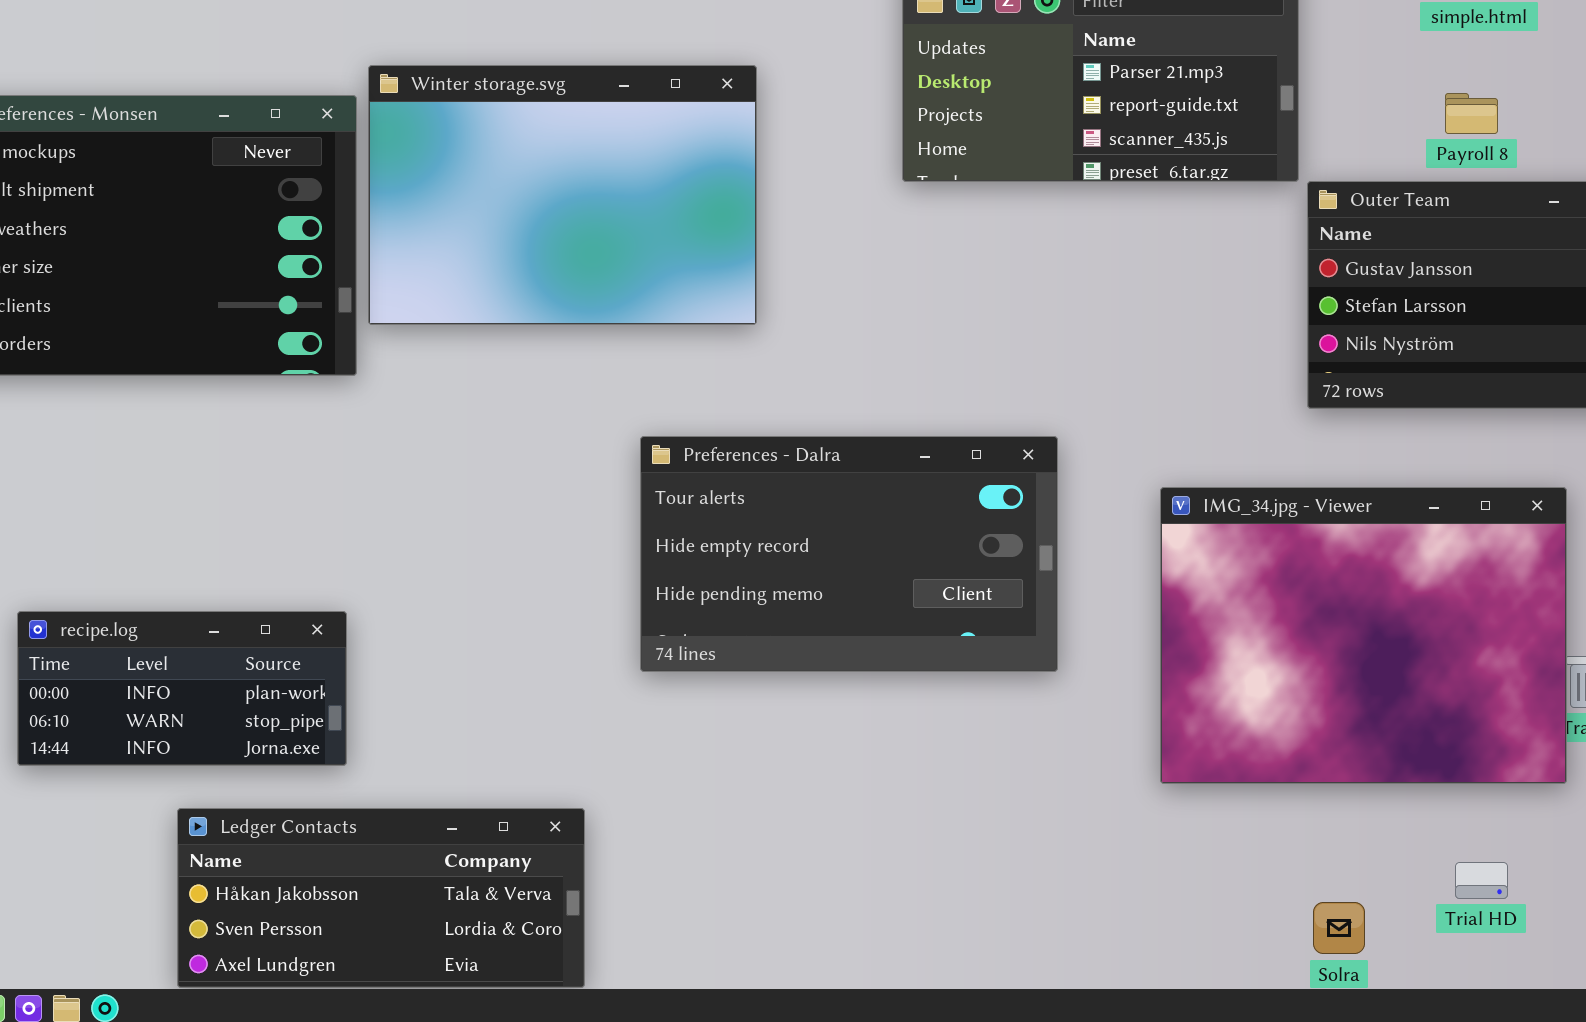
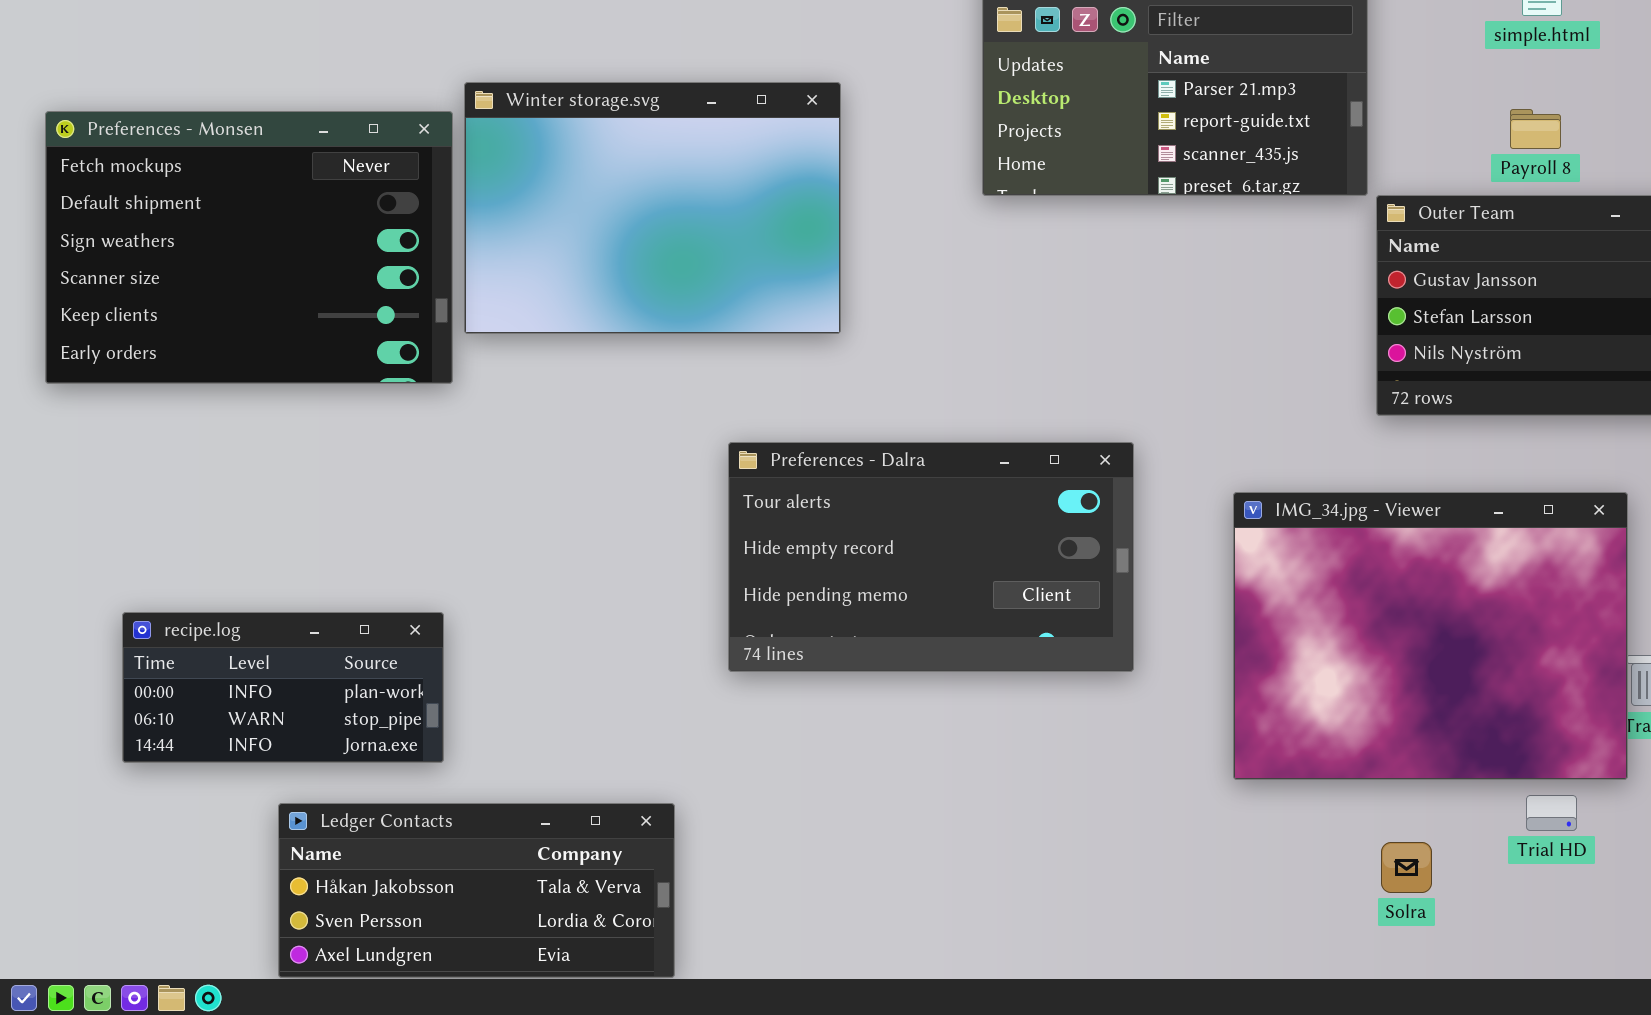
Trial HD: [1455,862,1508,899] -> [1526,795,1577,831], moved
Solra: [1313,902,1365,954] -> [1381,842,1432,893], moved

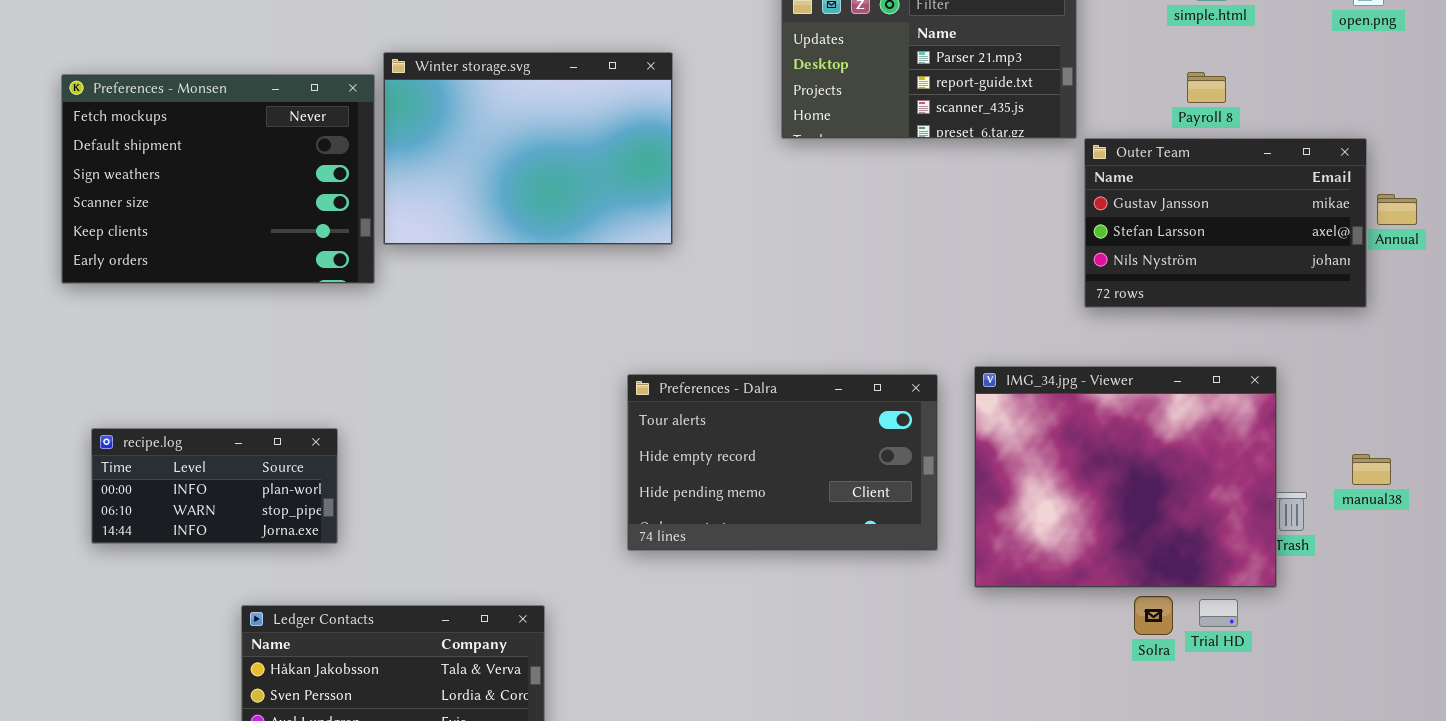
Preferences - Dalra: [728,442,1134,672] -> [627,374,938,551], moved
recipe.log: [122,612,444,763] -> [91,428,338,544], moved
Solra: [1381,842,1432,893] -> [1134,596,1173,635], moved

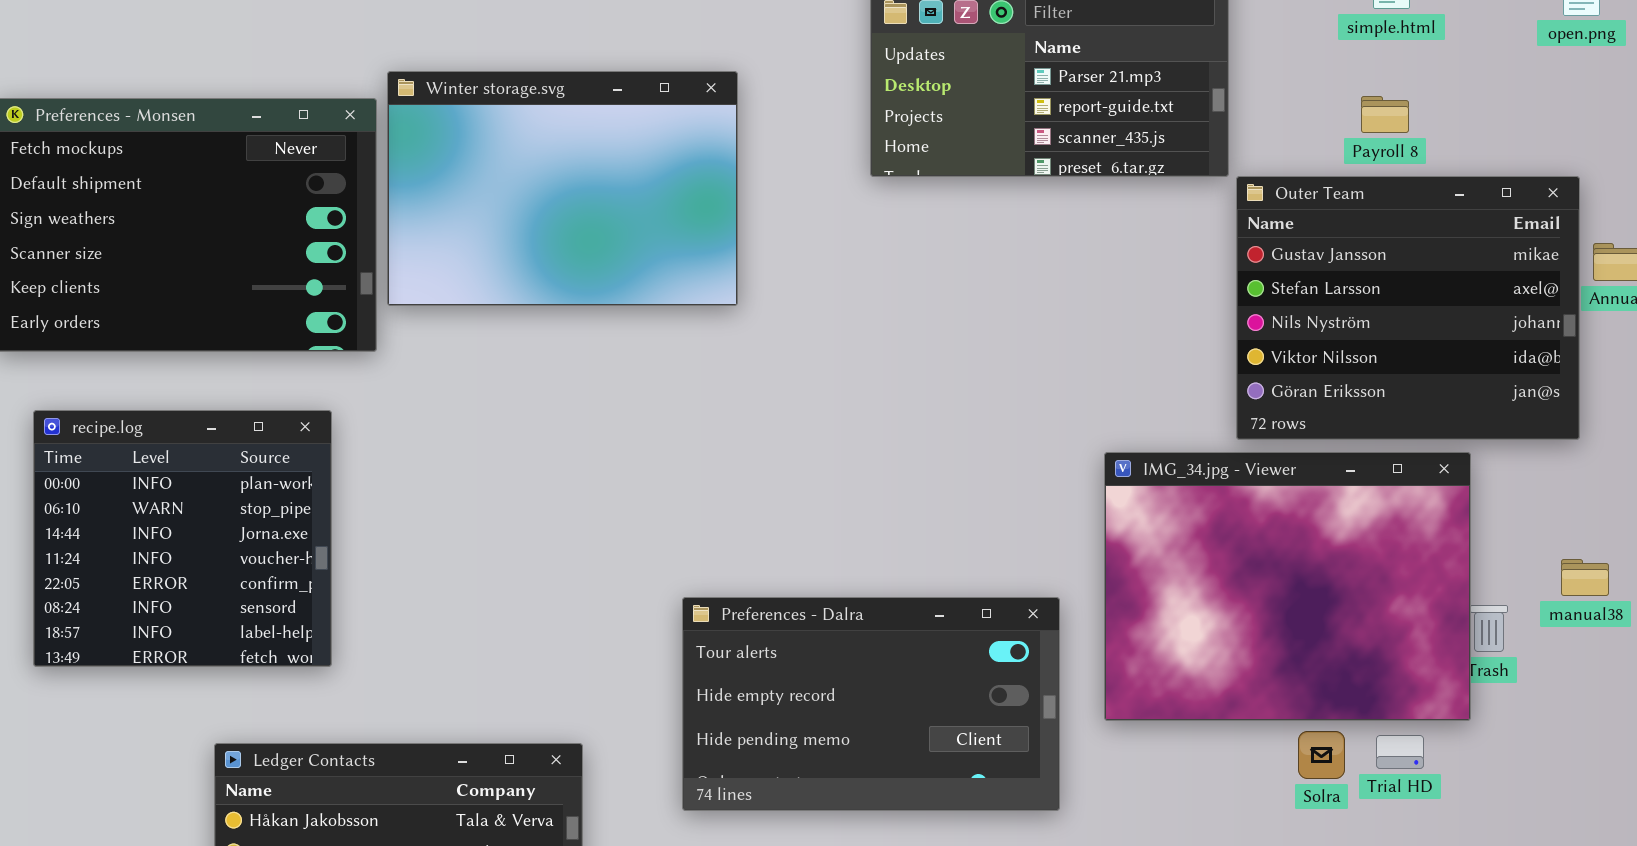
Outer Team: [1084,138,1367,308] -> [1236,176,1580,440], resized
Preferences - Dalra: [627,374,938,551] -> [682,597,1060,811], moved
recipe.log: [91,428,338,544] -> [33,410,332,667], resized

